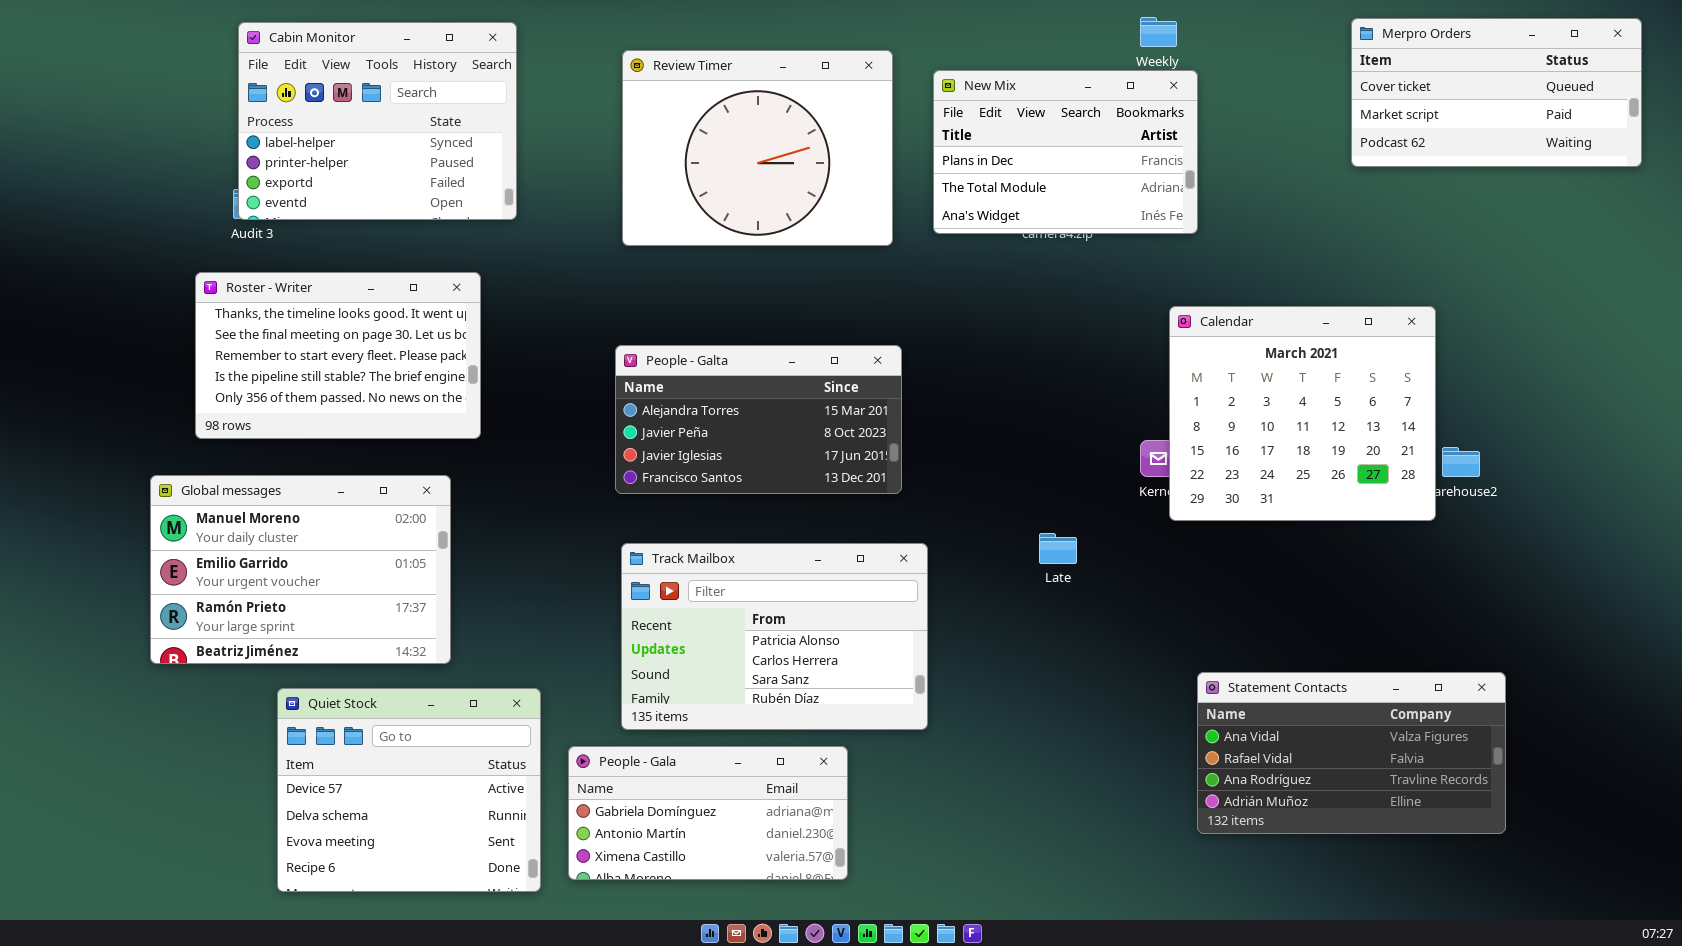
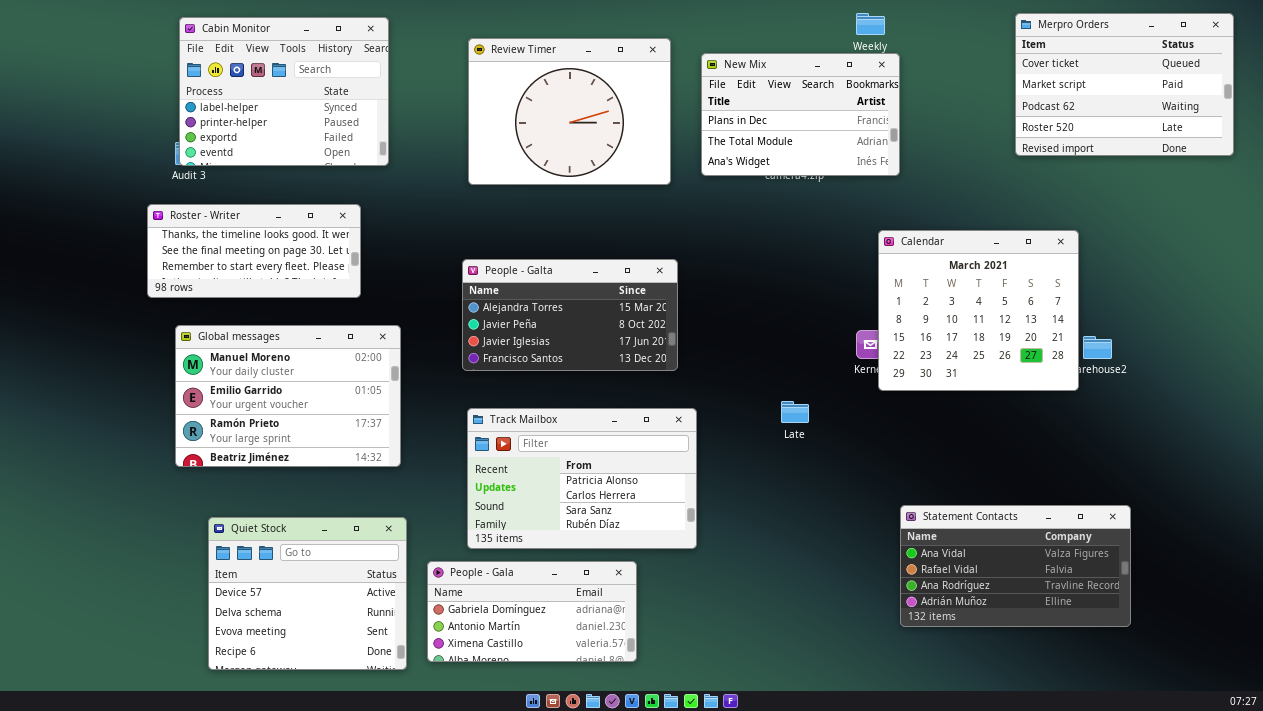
Merpro Orders: [1351,18,1642,167] -> [1015,13,1234,156], resized
Roster - Writer: [195,272,481,439] -> [147,204,361,298], resized
Global messages: [150,475,451,664] -> [175,325,401,467], moved

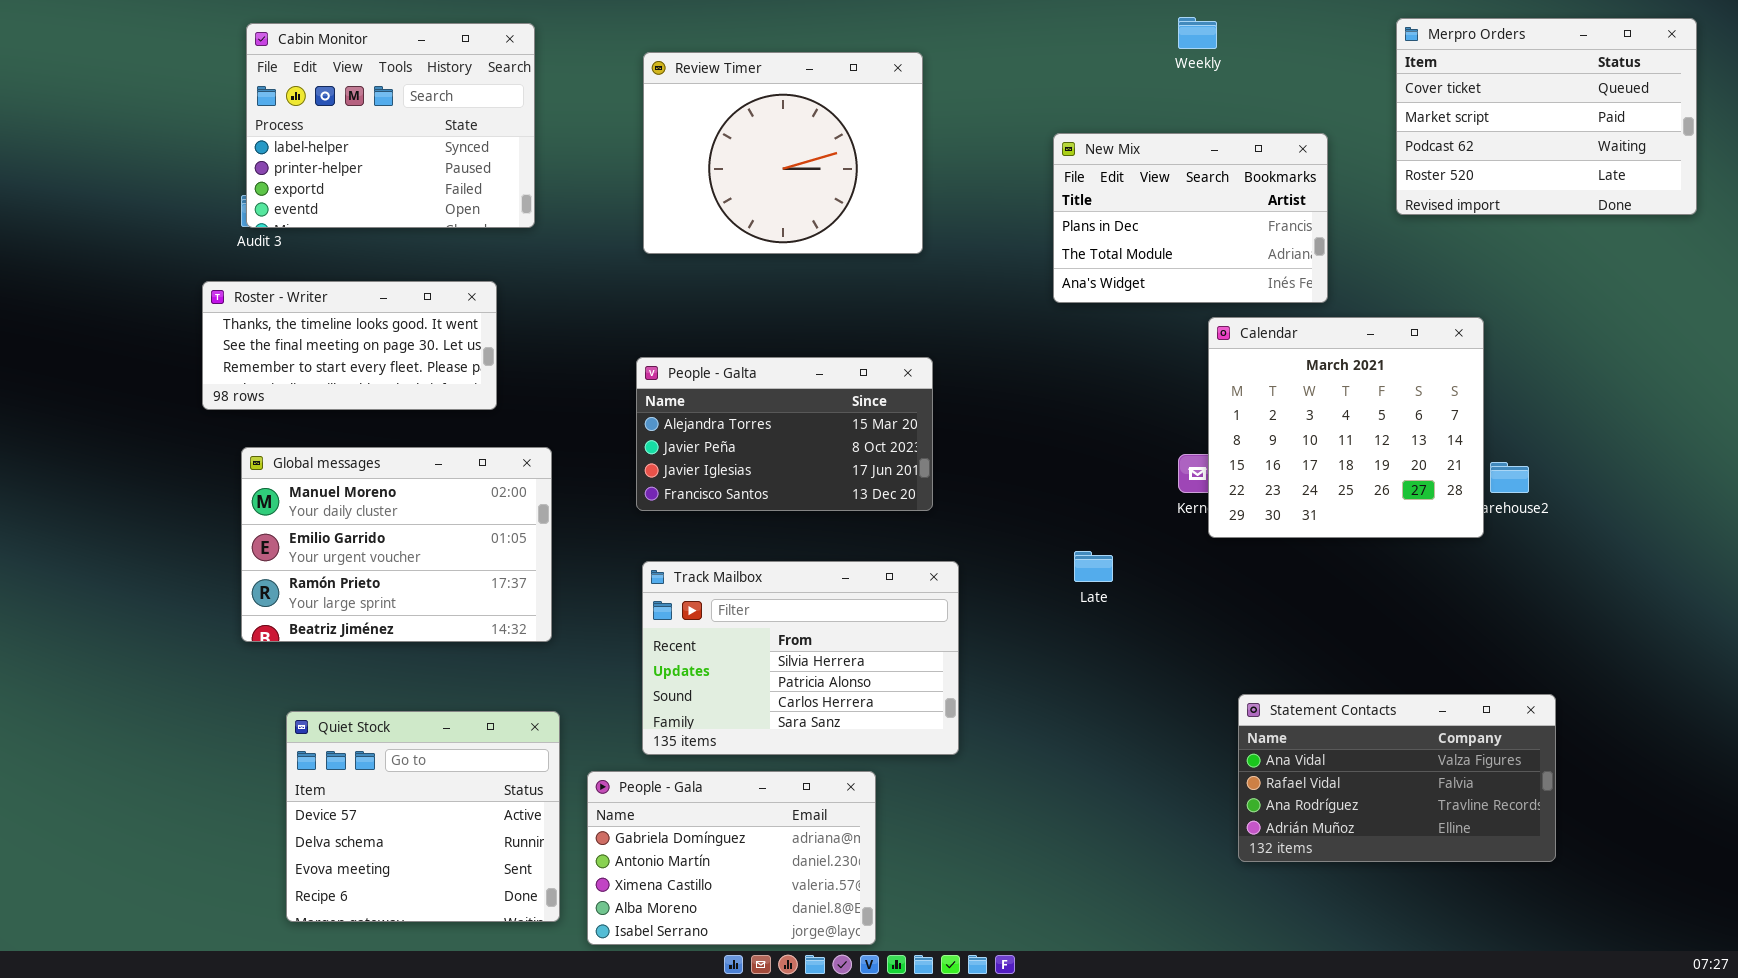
New Mix: [701,53,900,176] -> [1053,133,1328,303], moved
Track Mailbox: [467,408,697,549] -> [642,561,959,755], scrolled up 1 row
People - Gala: [427,561,637,662] -> [587,771,876,945], resized

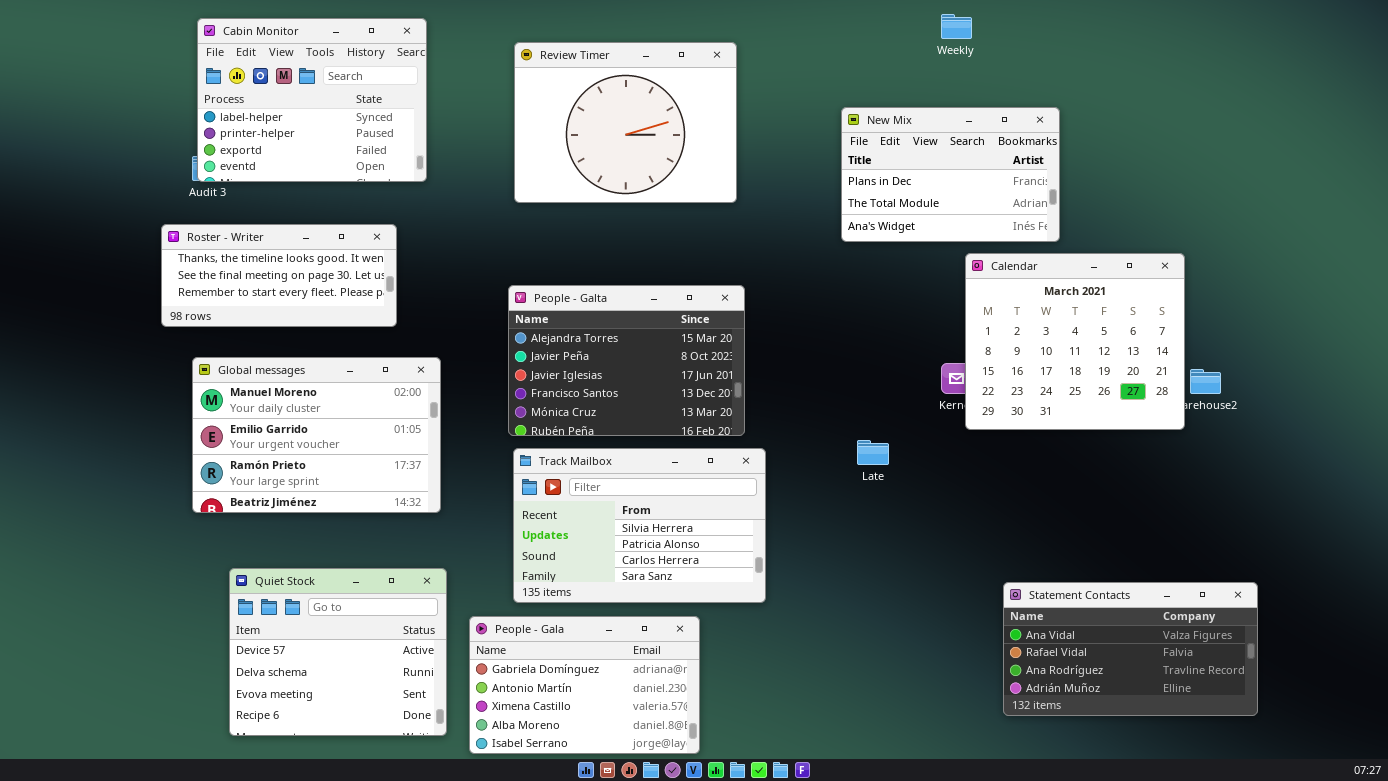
Merpro Orders: [1396,18,1697,215] -> none, closed
People - Galta: [636,357,933,511] -> [508,285,745,436], resized
Statement Contacts: [1238,694,1556,862] -> [1003,582,1258,716], moved

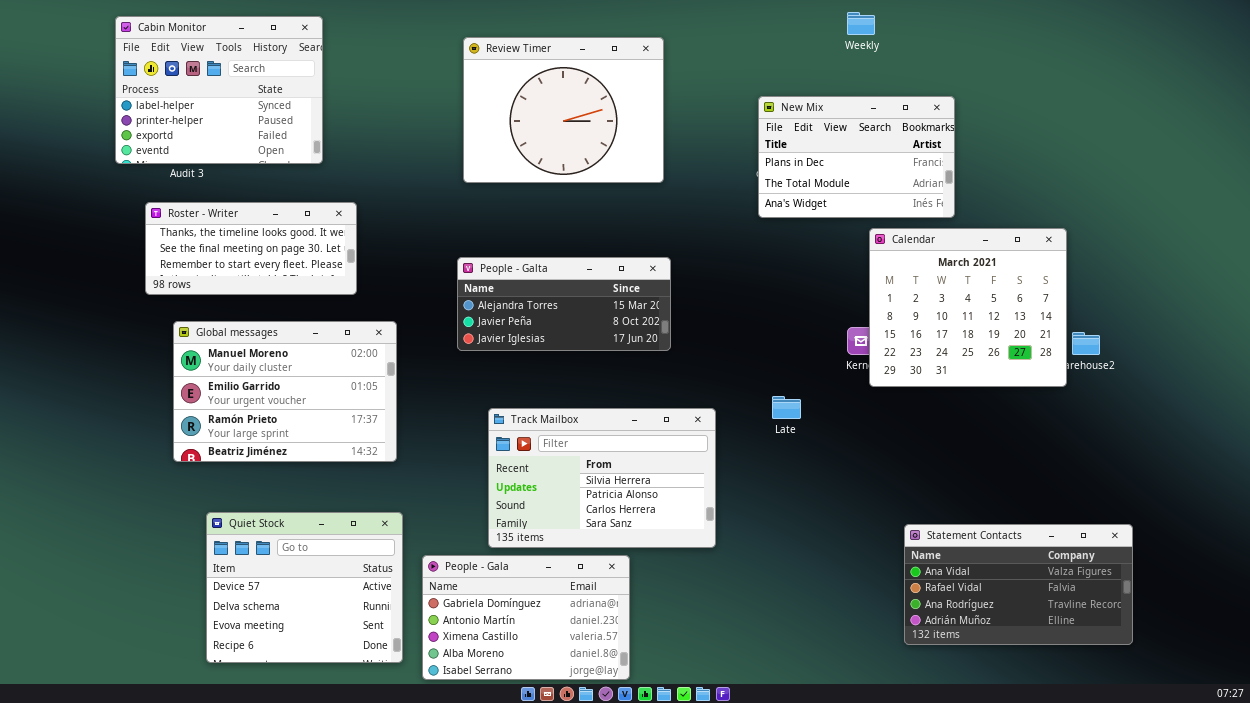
Cabin Monitor: [197,18,427,182] -> [115,16,323,164], moved
People - Galta: [508,285,745,436] -> [457,257,671,351], resized
Track Mailbox: [513,448,766,603] -> [488,408,716,548], moved

